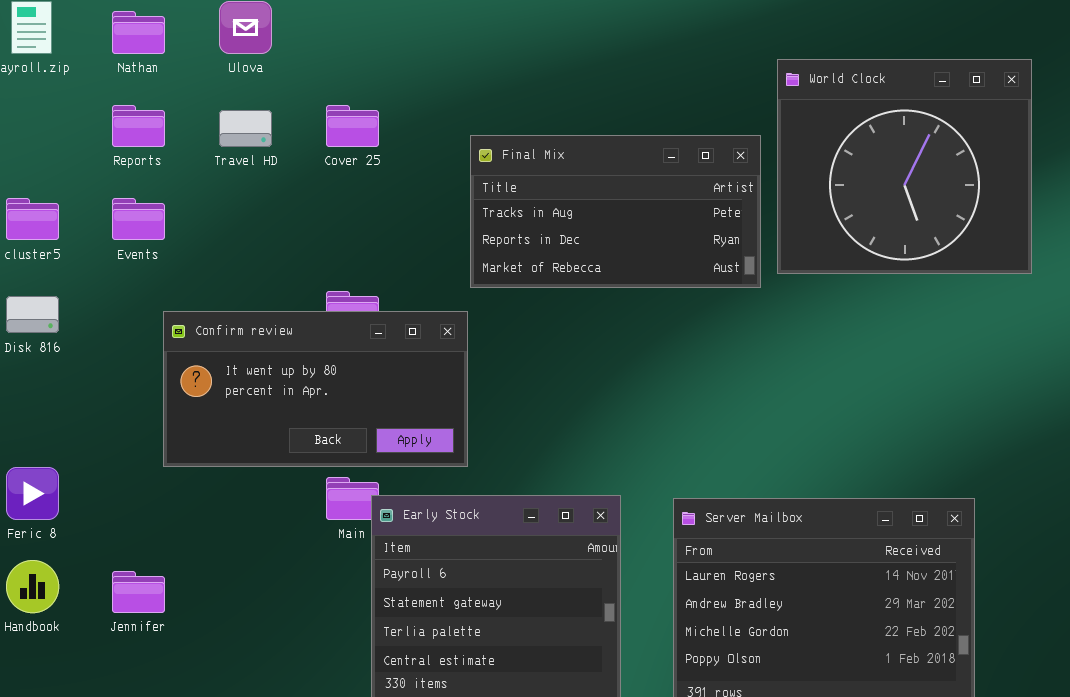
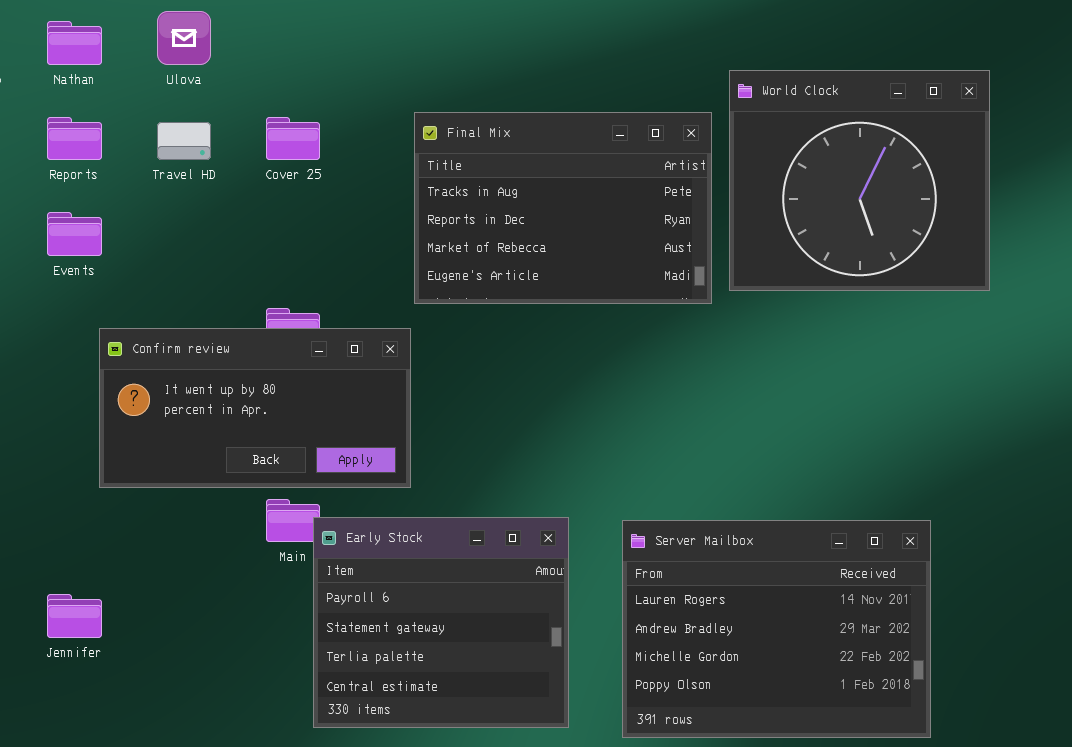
Final Mix: [470,135,761,288] -> [414,112,712,304], resized

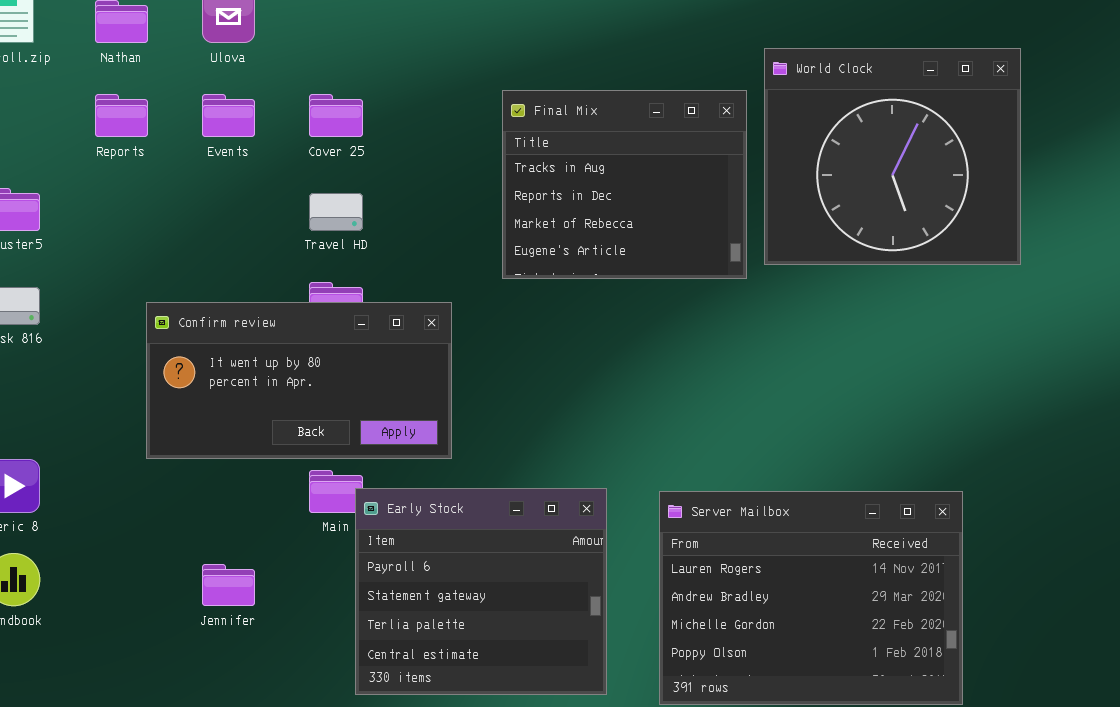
Final Mix: [414,112,712,304] -> [502,90,747,279], resized
Travel HD: [157,122,211,160] -> [309,193,363,231], moved
Events: [47,212,102,256] -> [202,94,255,137], moved
Jennifer: [47,594,102,638] -> [202,564,255,606], moved

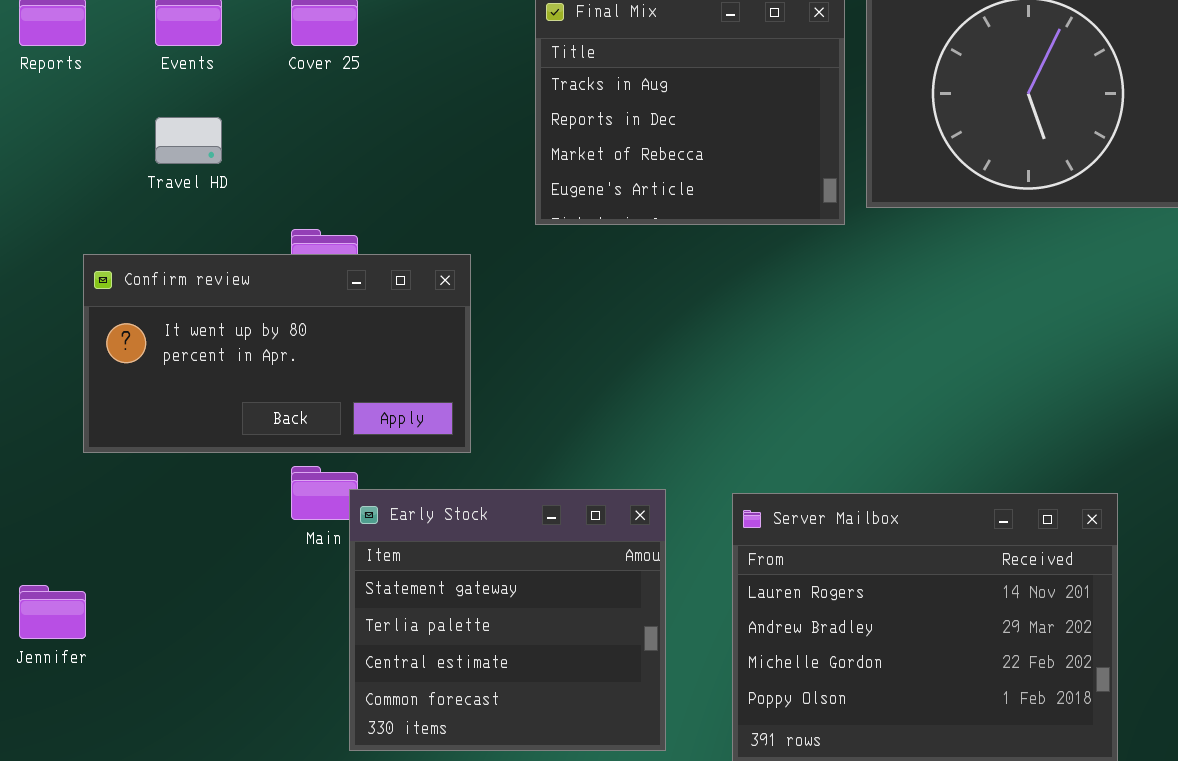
Travel HD: [309,193,363,231] -> [155,117,222,164], moved
Early Stock: [355,488,607,695] -> [349,489,666,751], scrolled down 1 row
Jennifer: [202,564,255,606] -> [19,585,86,639], moved

